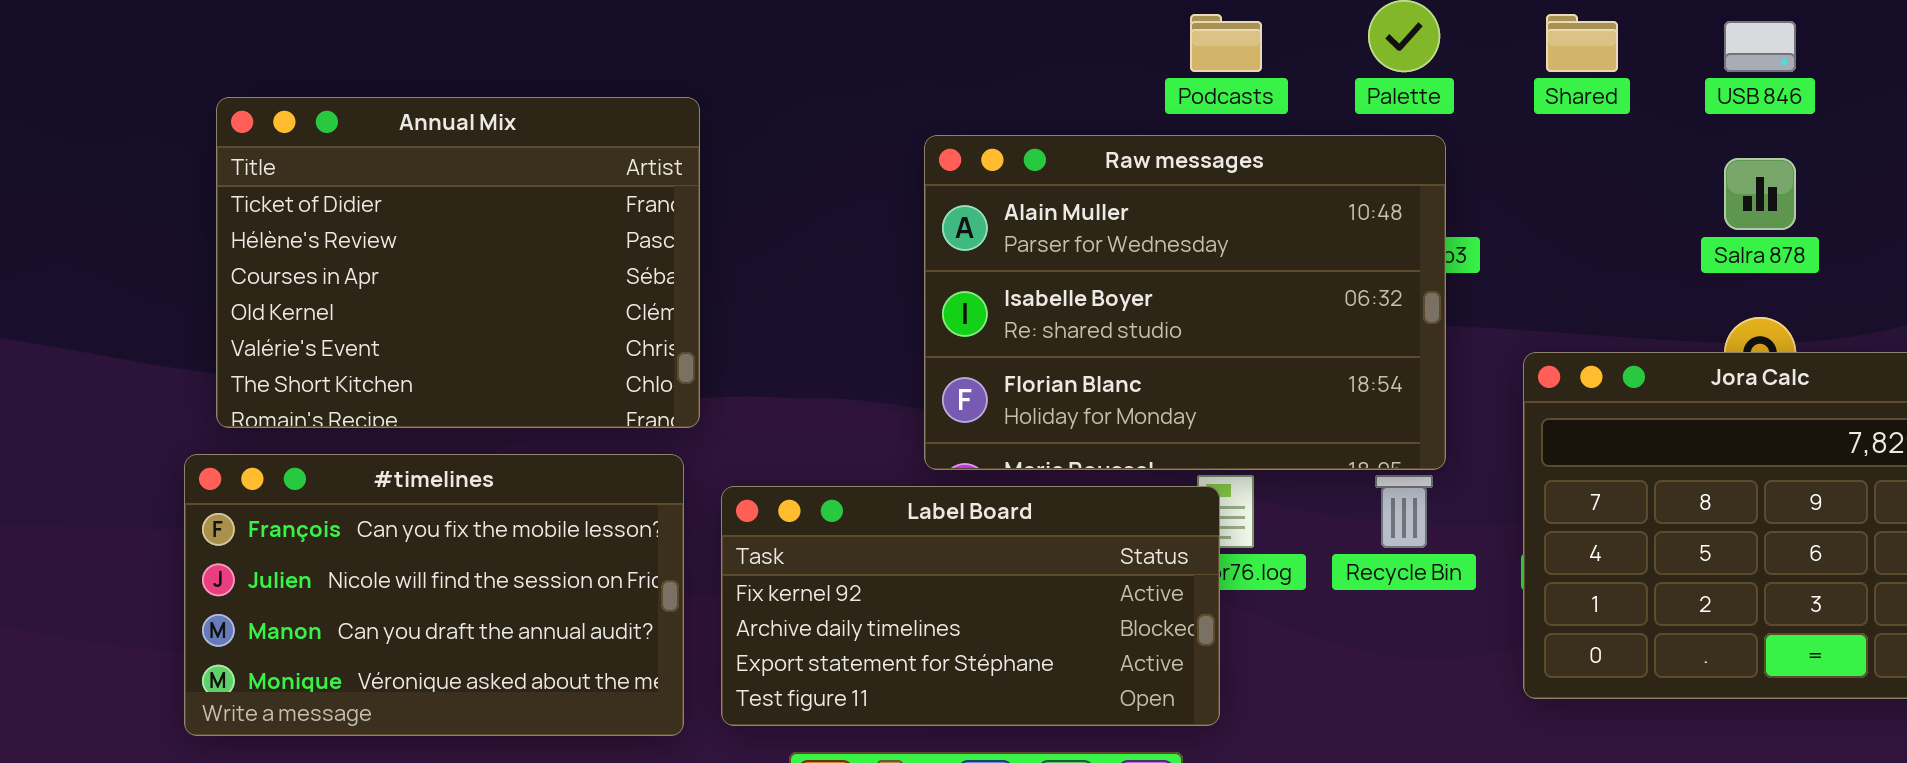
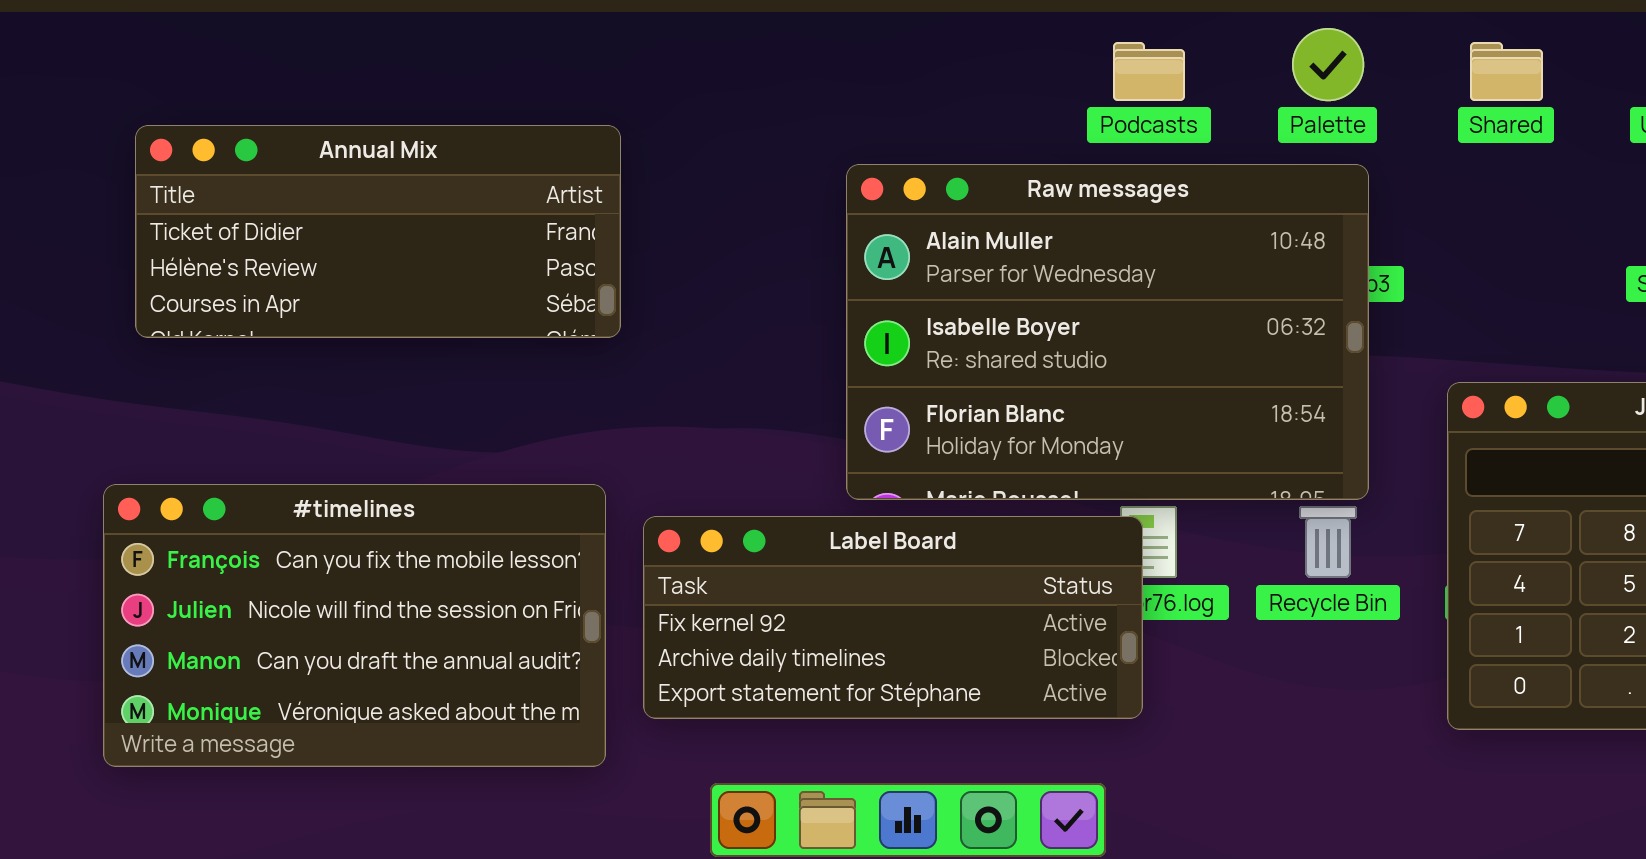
Annual Mix: [216,97,700,428] -> [135,125,621,338], resized
Label Board: [721,486,1220,726] -> [643,516,1143,719], resized

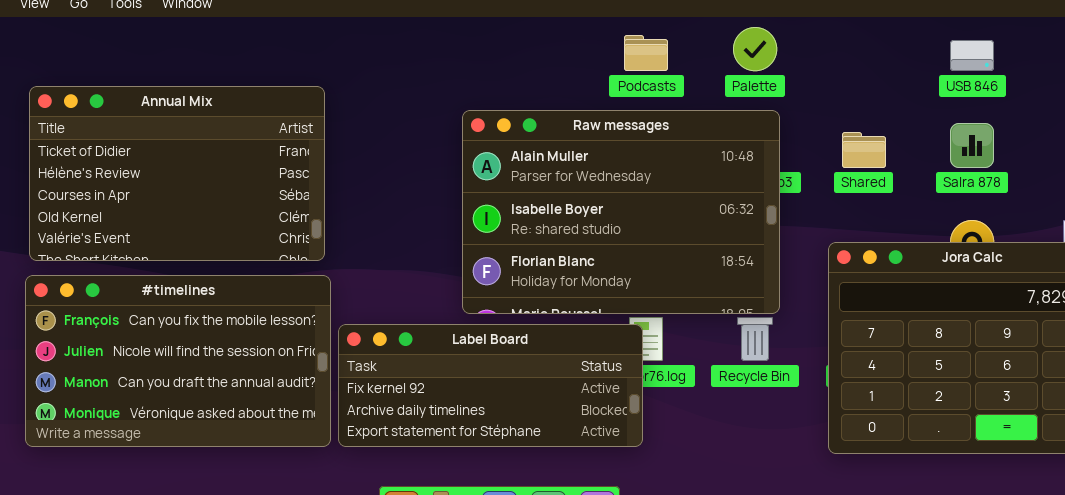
Shared: [1470,42,1543,101] -> [842,132,886,168], moved
Annual Mix: [135,125,621,338] -> [29,86,325,261], resized
#timelines: [103,484,606,767] -> [25,275,331,447], moved

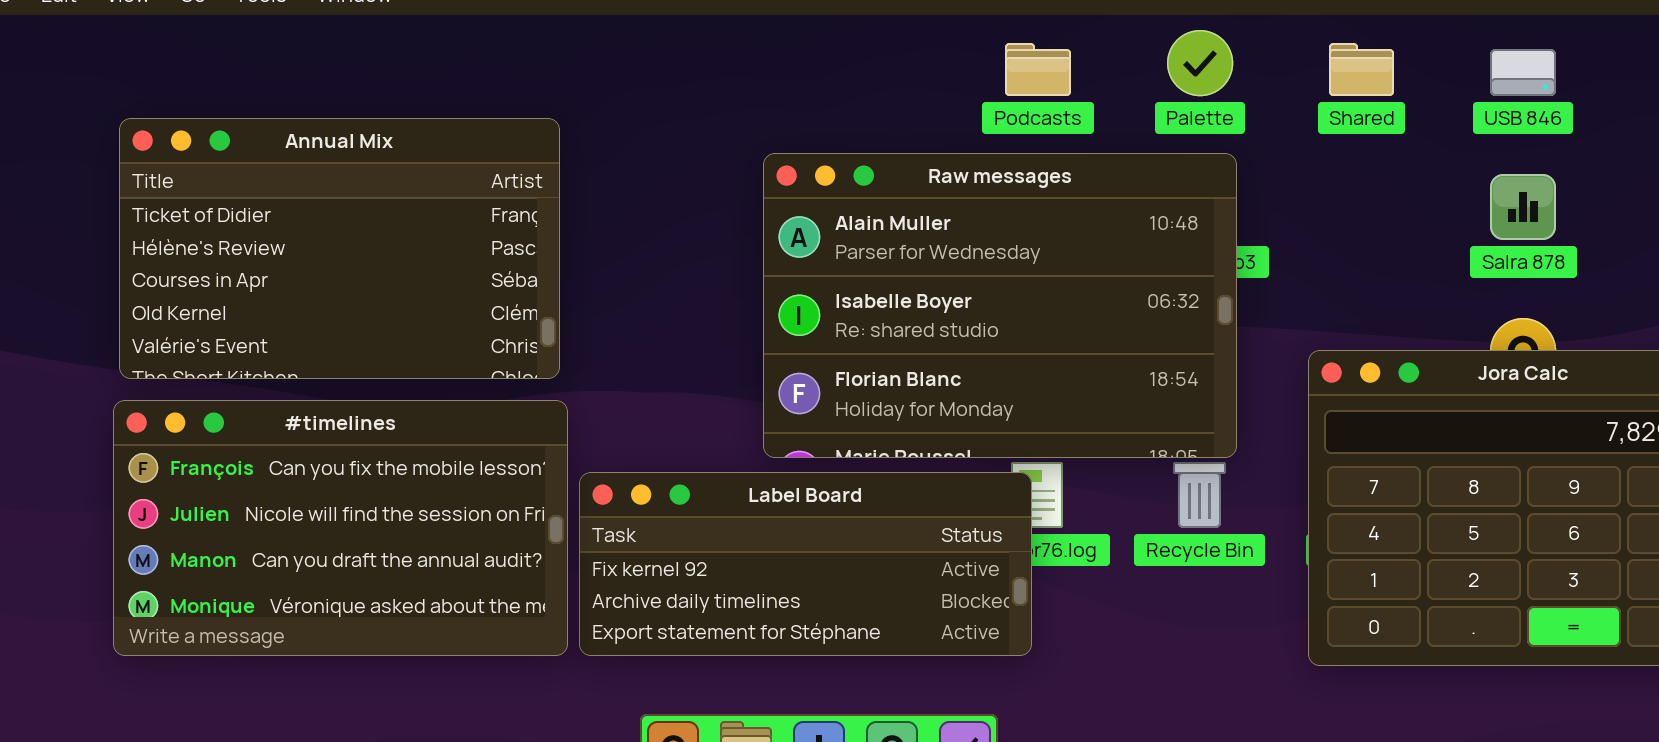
Shared: [842,132,886,168] -> [1329,43,1394,96], moved

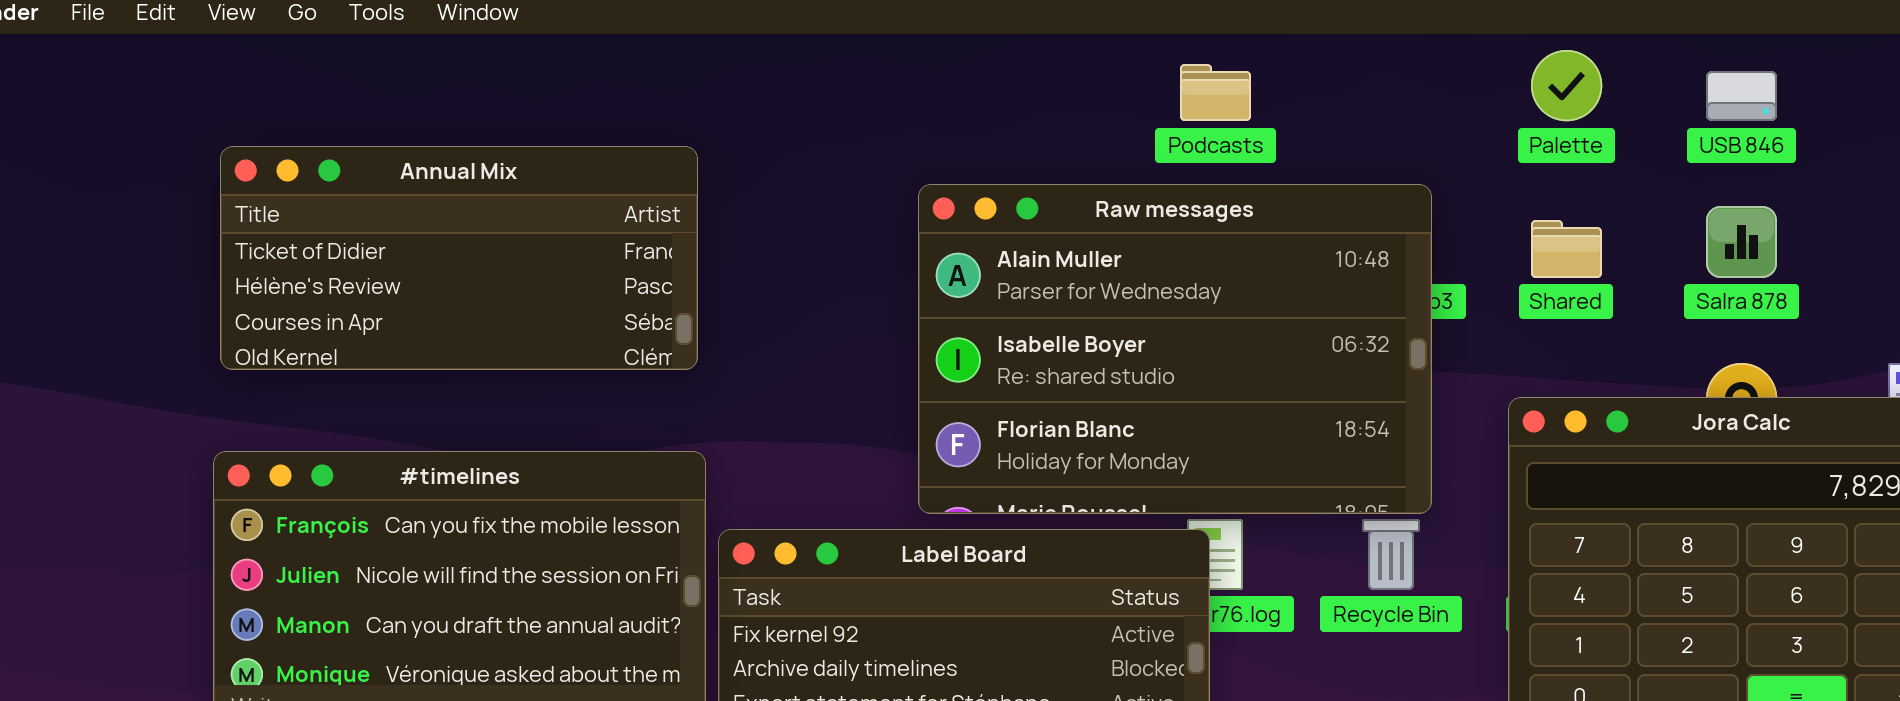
Palette: [1167,30,1233,96] -> [1531,50,1602,121], moved
Shared: [1329,43,1394,96] -> [1531,220,1602,278], moved
Annual Mix: [119,118,560,379] -> [220,146,698,370], resized

